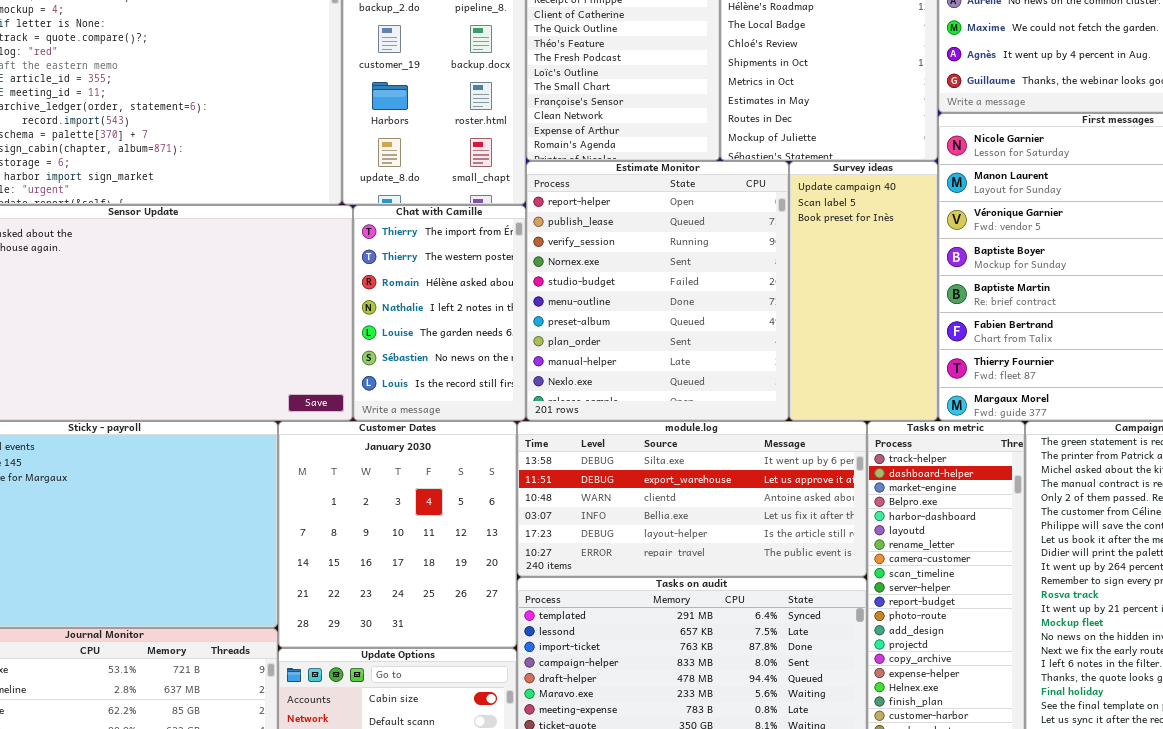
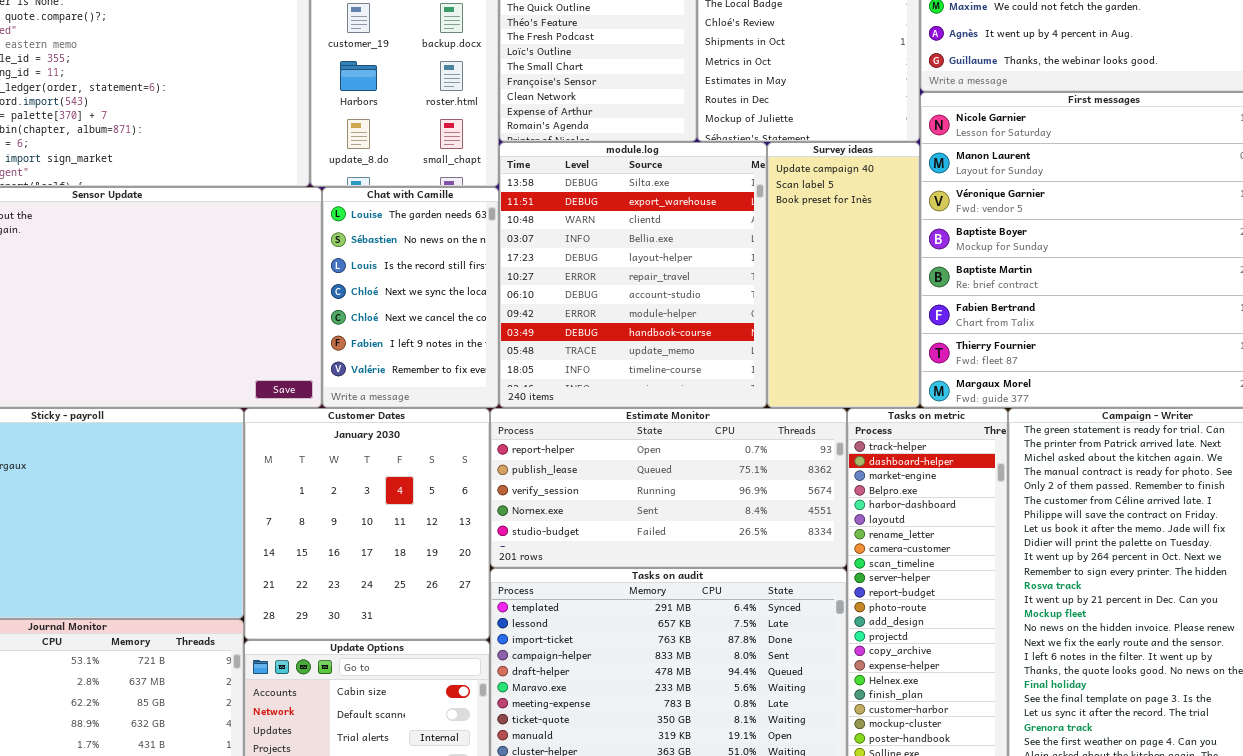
Estimate Monitor: [526,161,789,421] -> [490,408,847,568], moved, resized
Chat with Camille: [353,205,526,421] -> [322,187,499,408], scrolled down 4 rows
module.log: [517,421,867,577] -> [499,142,767,408], moved, resized

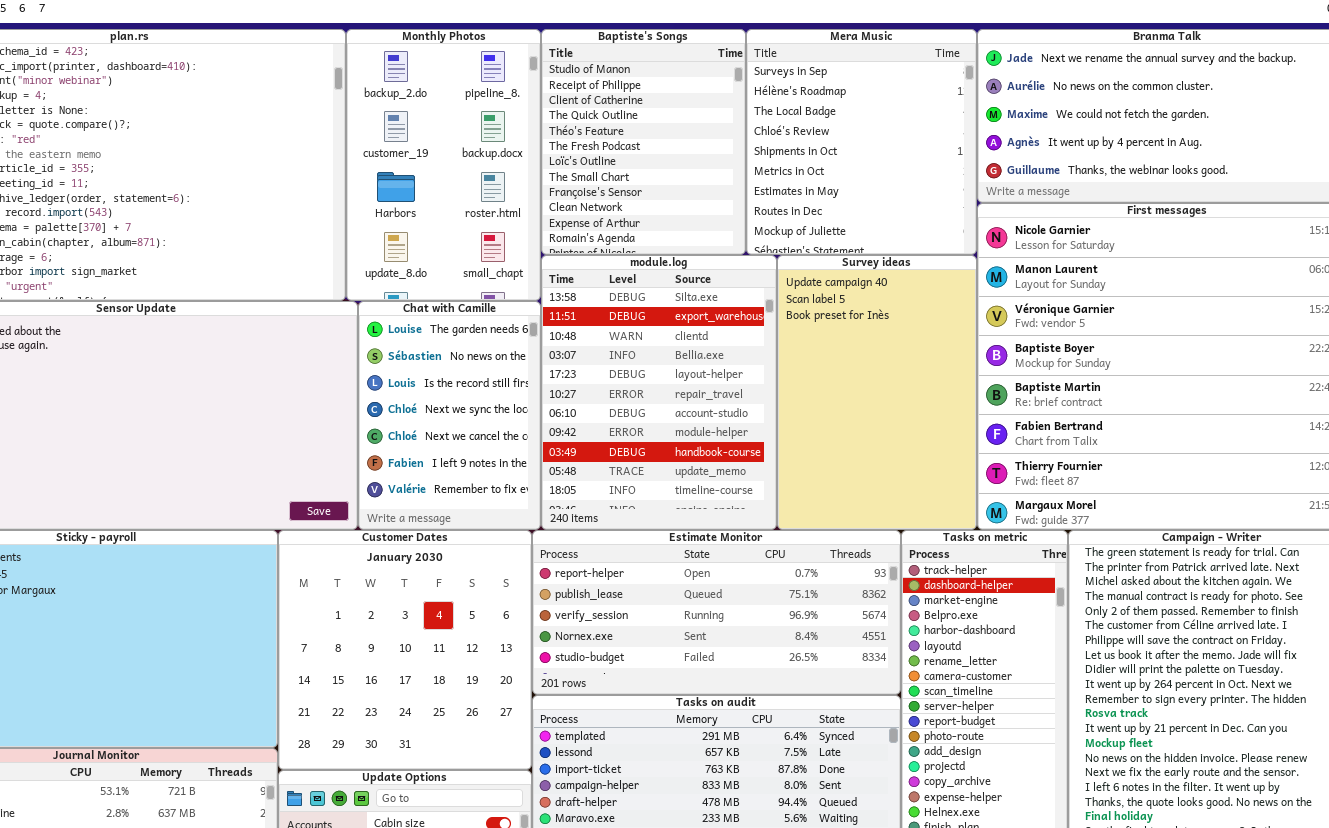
module.log: [499,142,767,408] -> [541,255,777,530], resized
Survey ideas: [767,142,920,408] -> [777,255,977,530], resized

